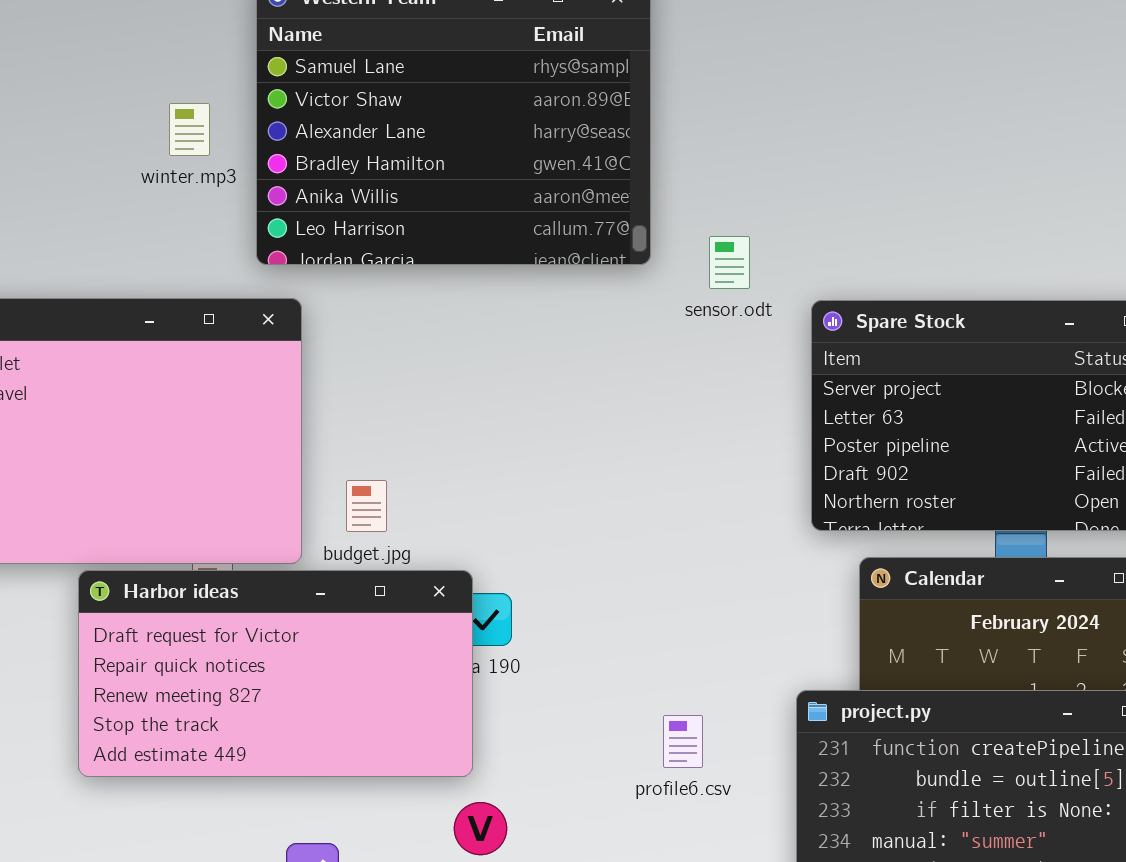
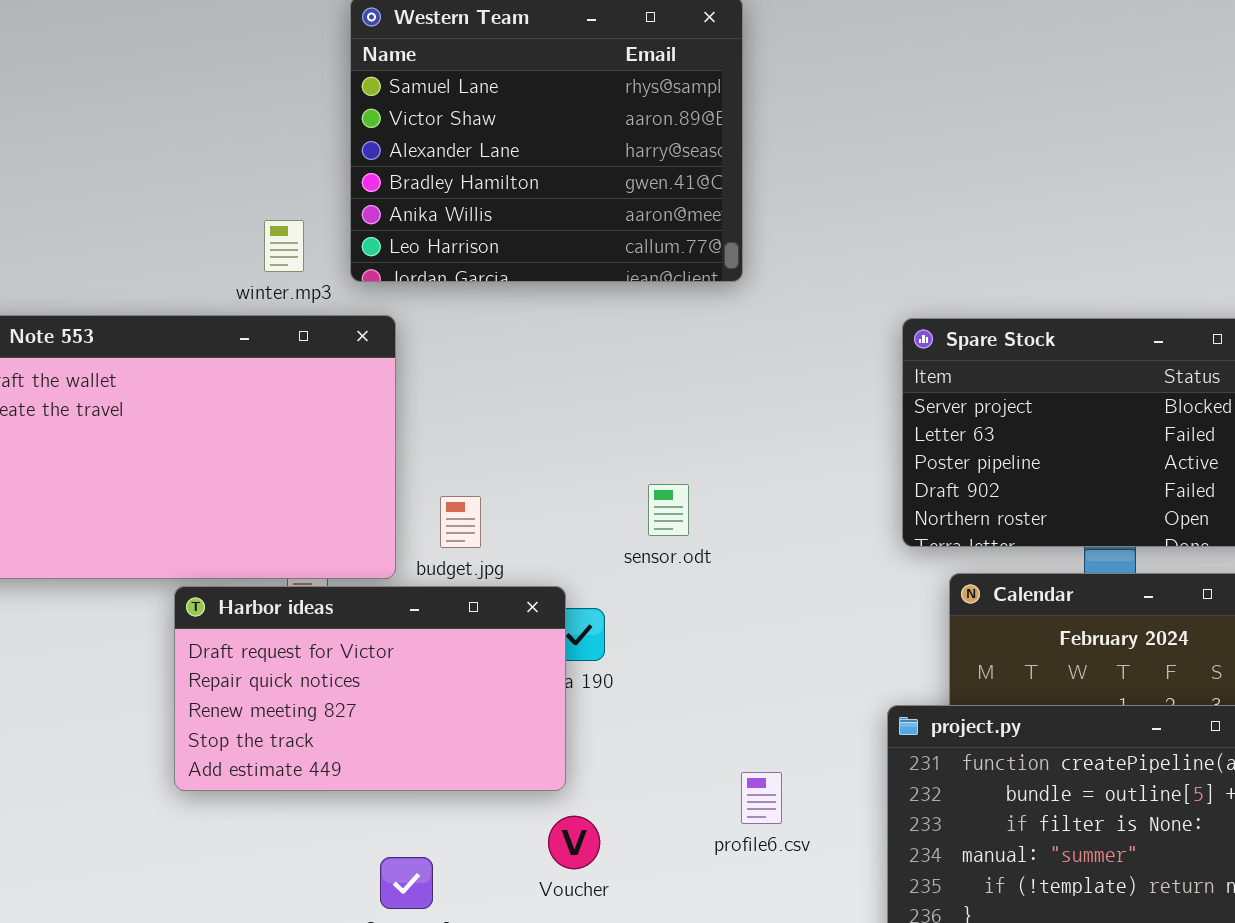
winter.mp3: [169,103,210,156] -> [264,220,304,272], moved
sensor.odt: [709,236,750,289] -> [648,484,689,536], moved
profile6.csv: [663,715,703,768] -> [741,772,782,824], moved

